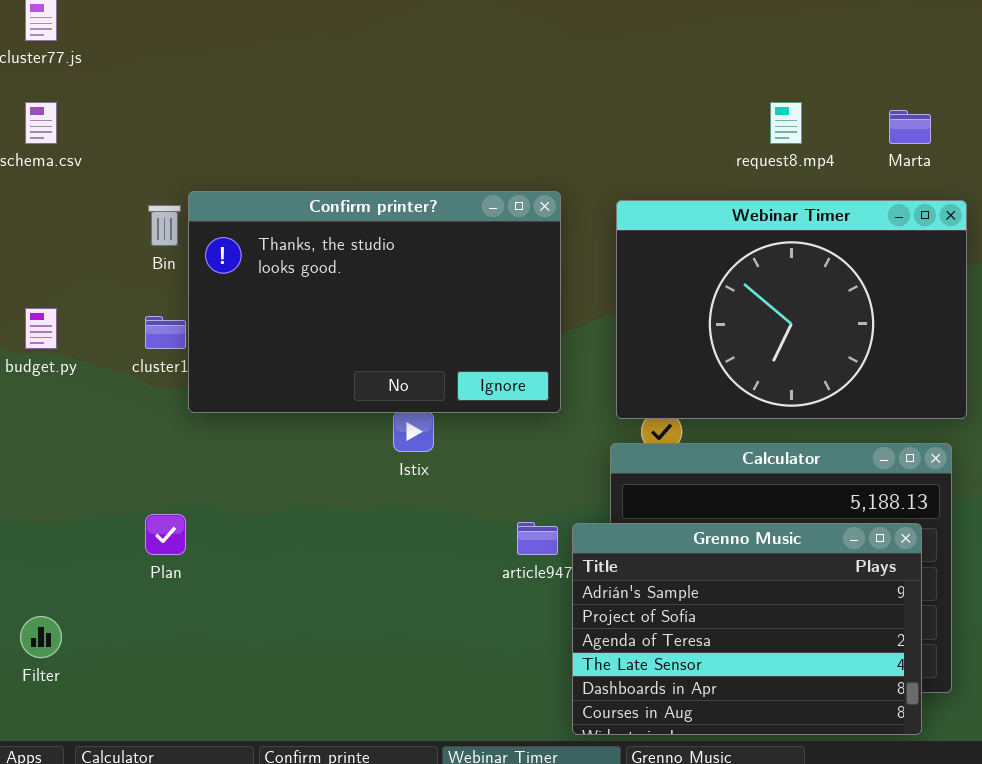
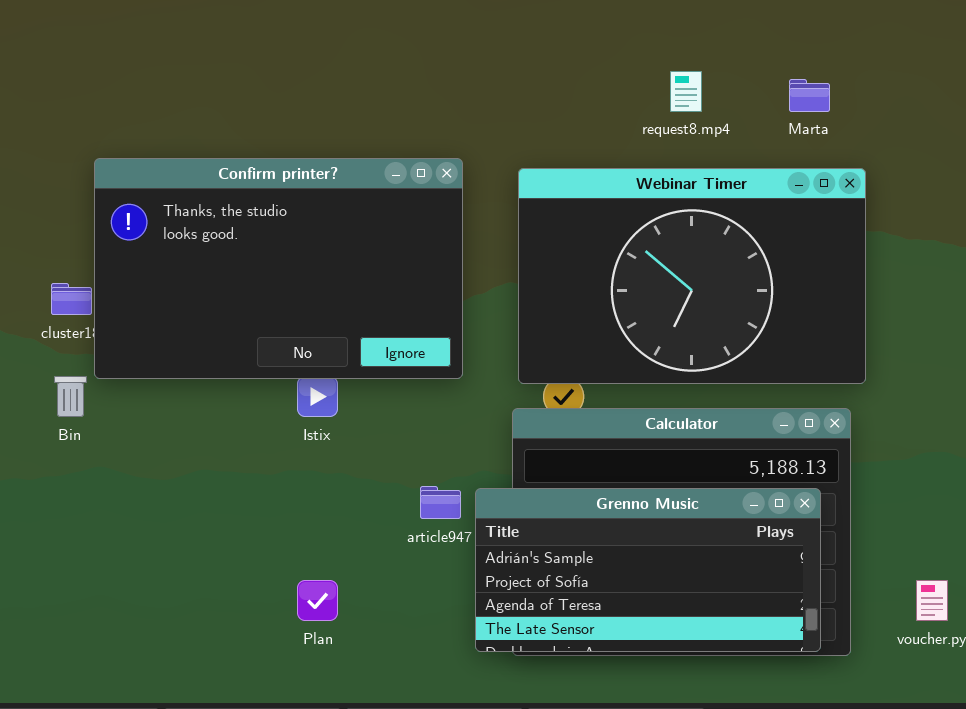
Bin: [148,205,181,246] -> [54,376,87,417], moved
Plan: [145,514,186,555] -> [297,580,338,621], moved
Grenno Music: [572,523,922,735] -> [475,488,821,652], resized

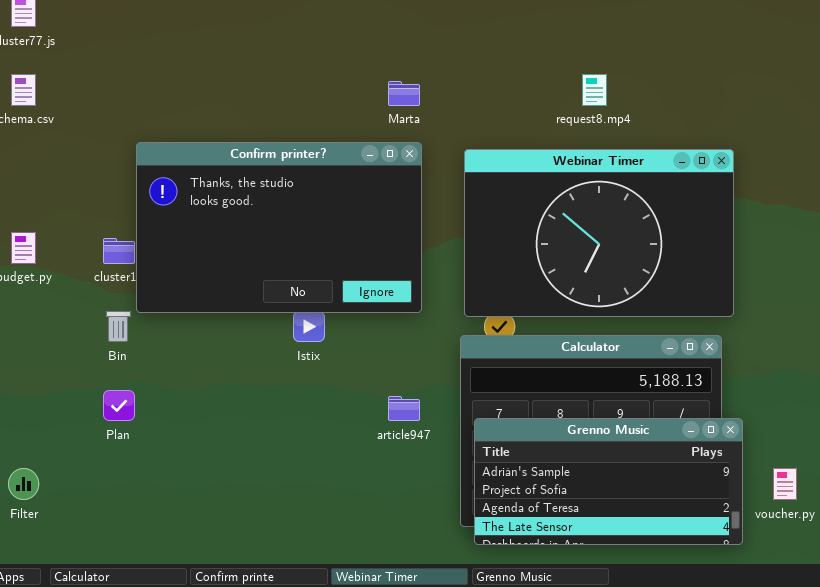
Marta: [789,79,830,112] -> [388,81,420,106], moved
Grenno Music: [475,488,821,652] -> [474,418,743,545], moved
Plan: [297,580,338,621] -> [103,390,135,421], moved

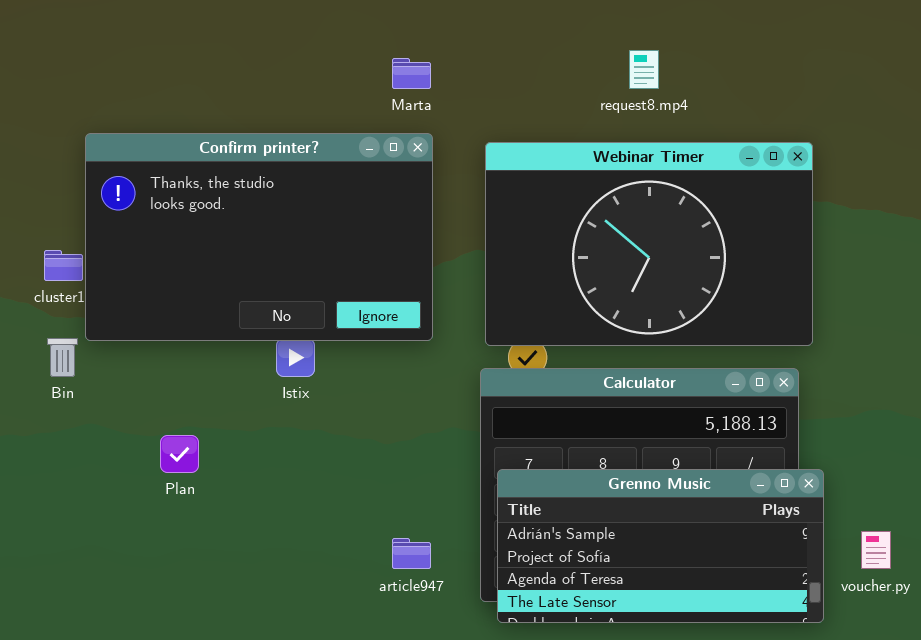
Plan: [103,390,135,421] -> [160,435,199,473], moved
article947: [388,396,420,421] -> [392,538,431,569], moved

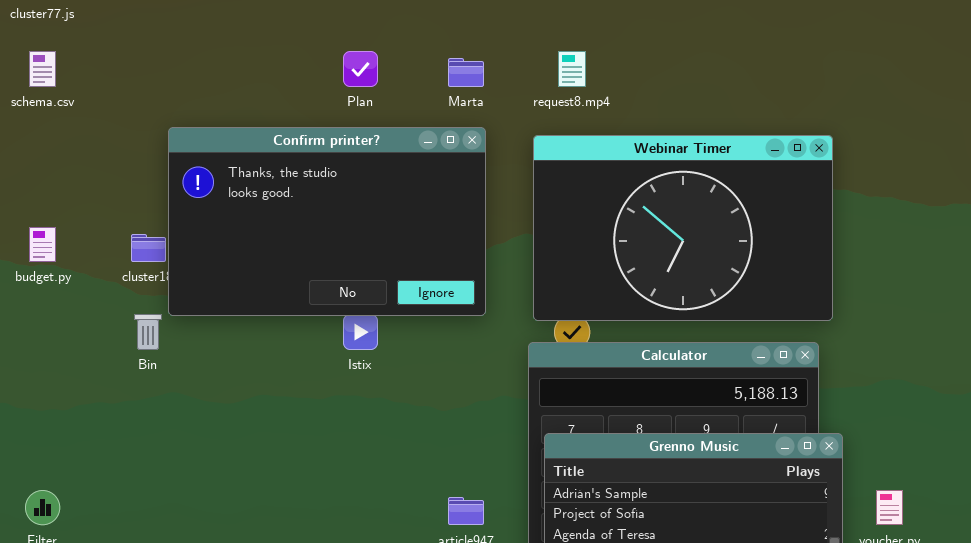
request8.mp4: [629,50,659,89] -> [558,51,586,87], moved
Plan: [160,435,199,473] -> [343,51,378,87], moved

